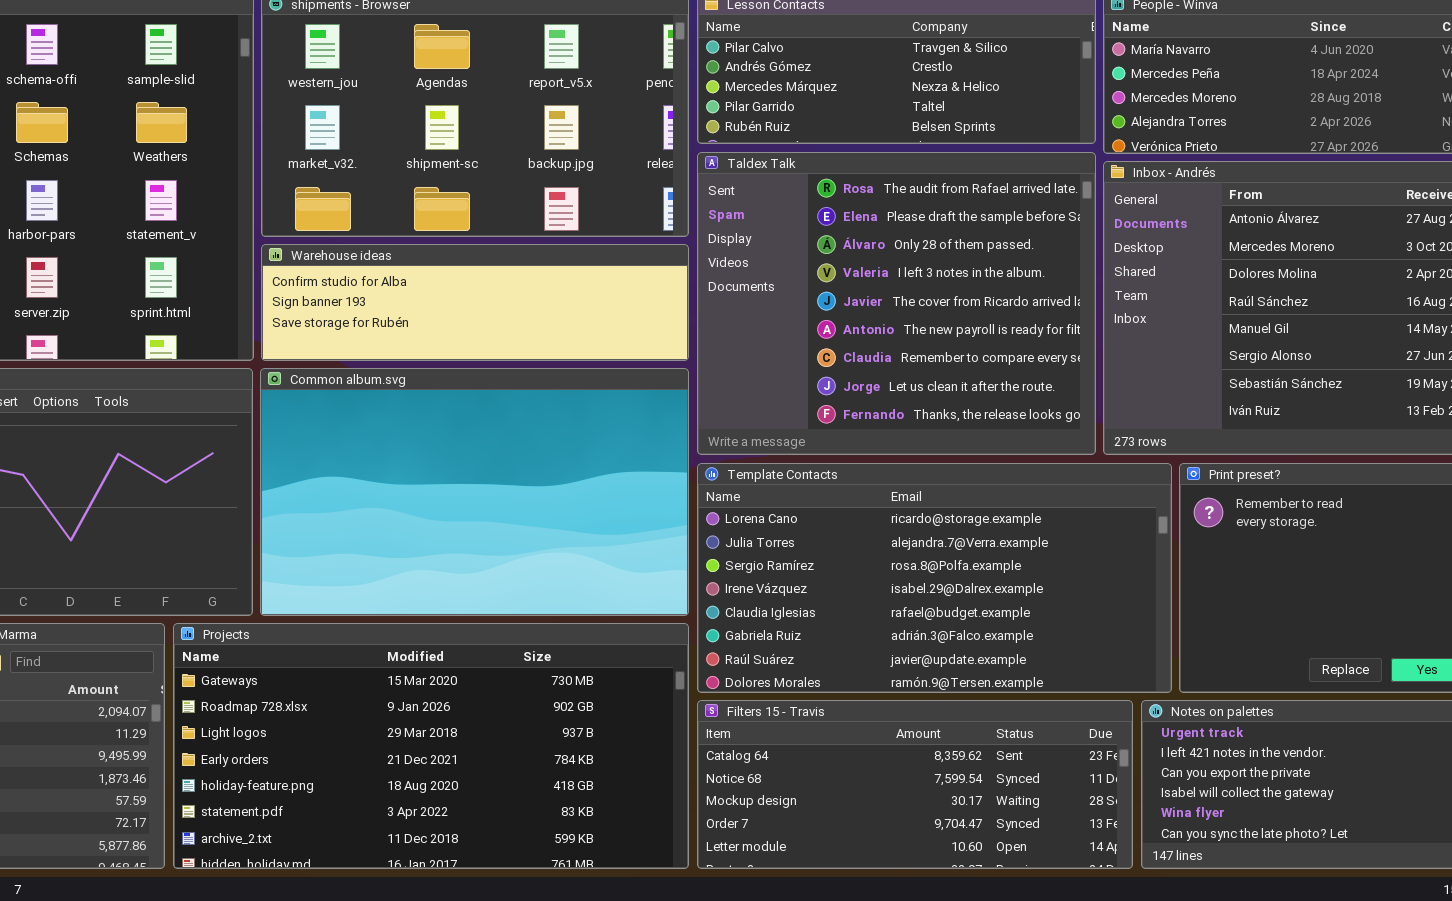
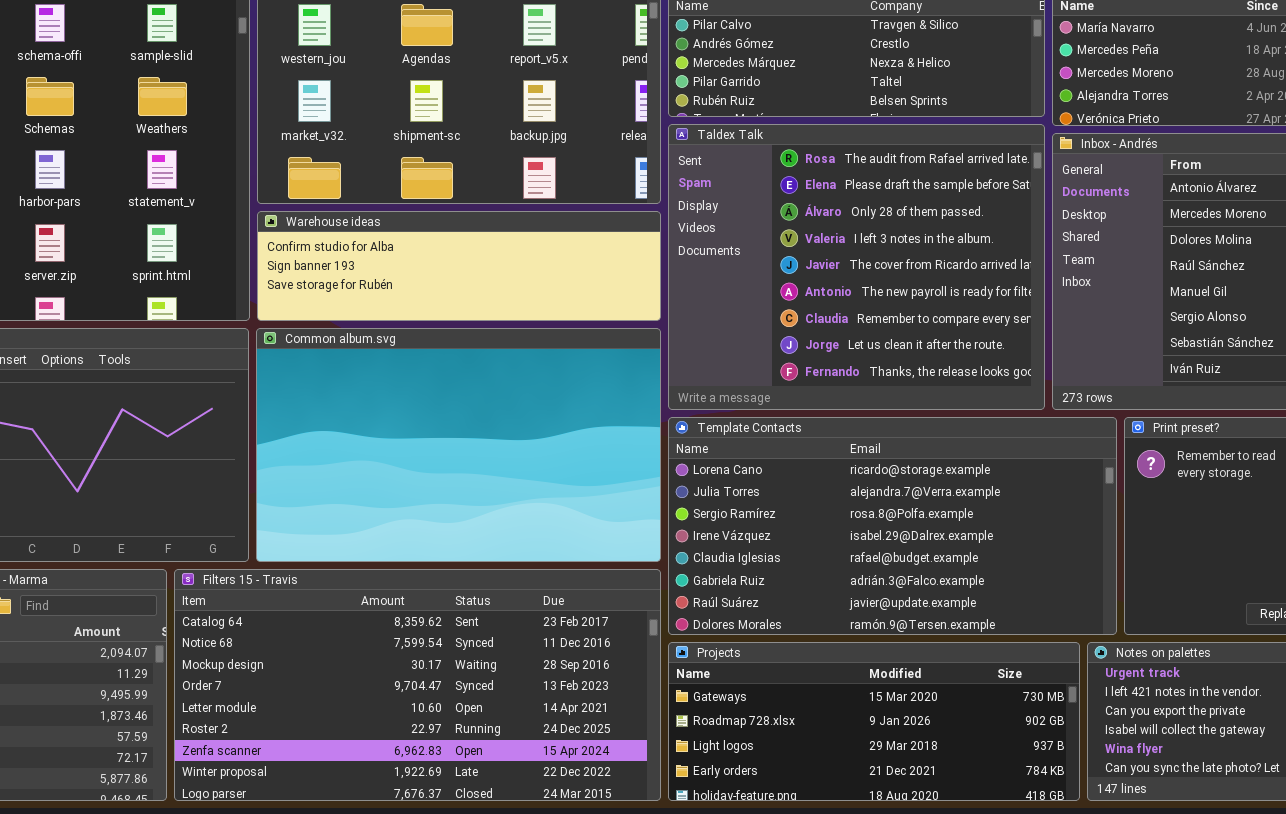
Projects: [173,623,689,869] -> [668,642,1080,801], moved, resized
Filters 15 - Travis: [697,700,1133,869] -> [174,569,661,801], moved, resized

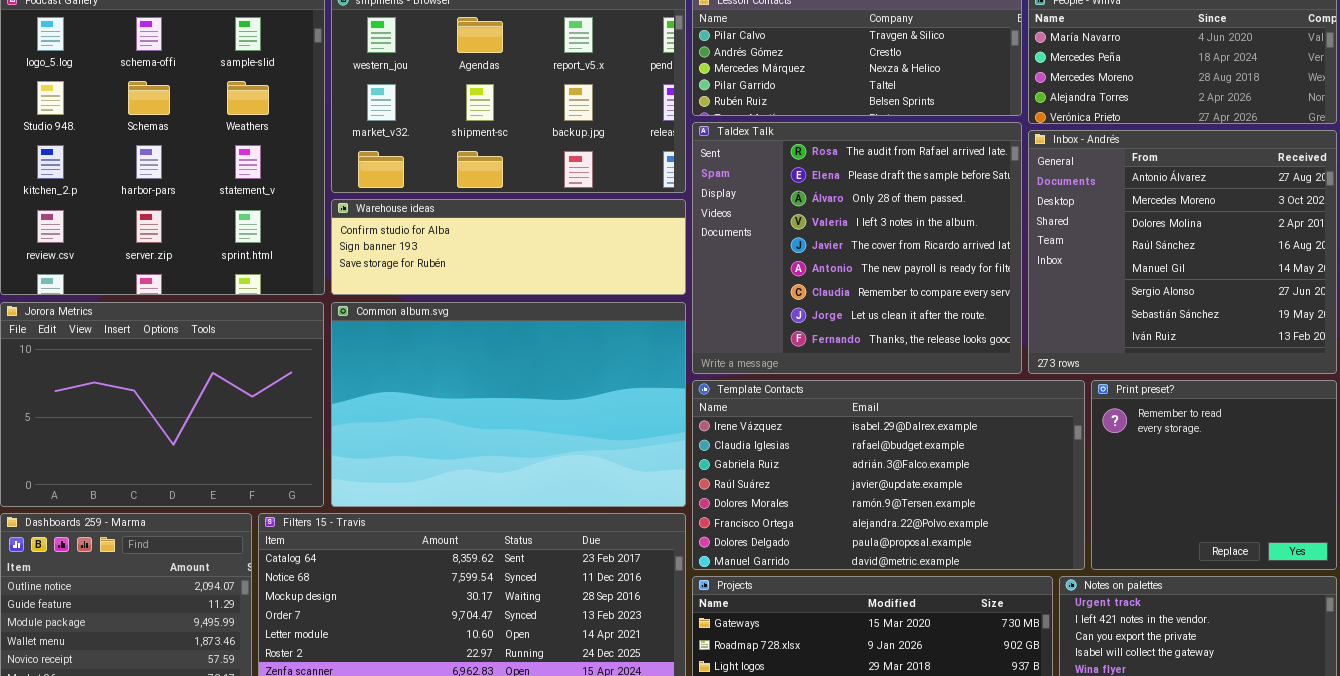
Template Contacts: [668,417,1117,635] -> [692,380,1085,570], scrolled down 3 rows

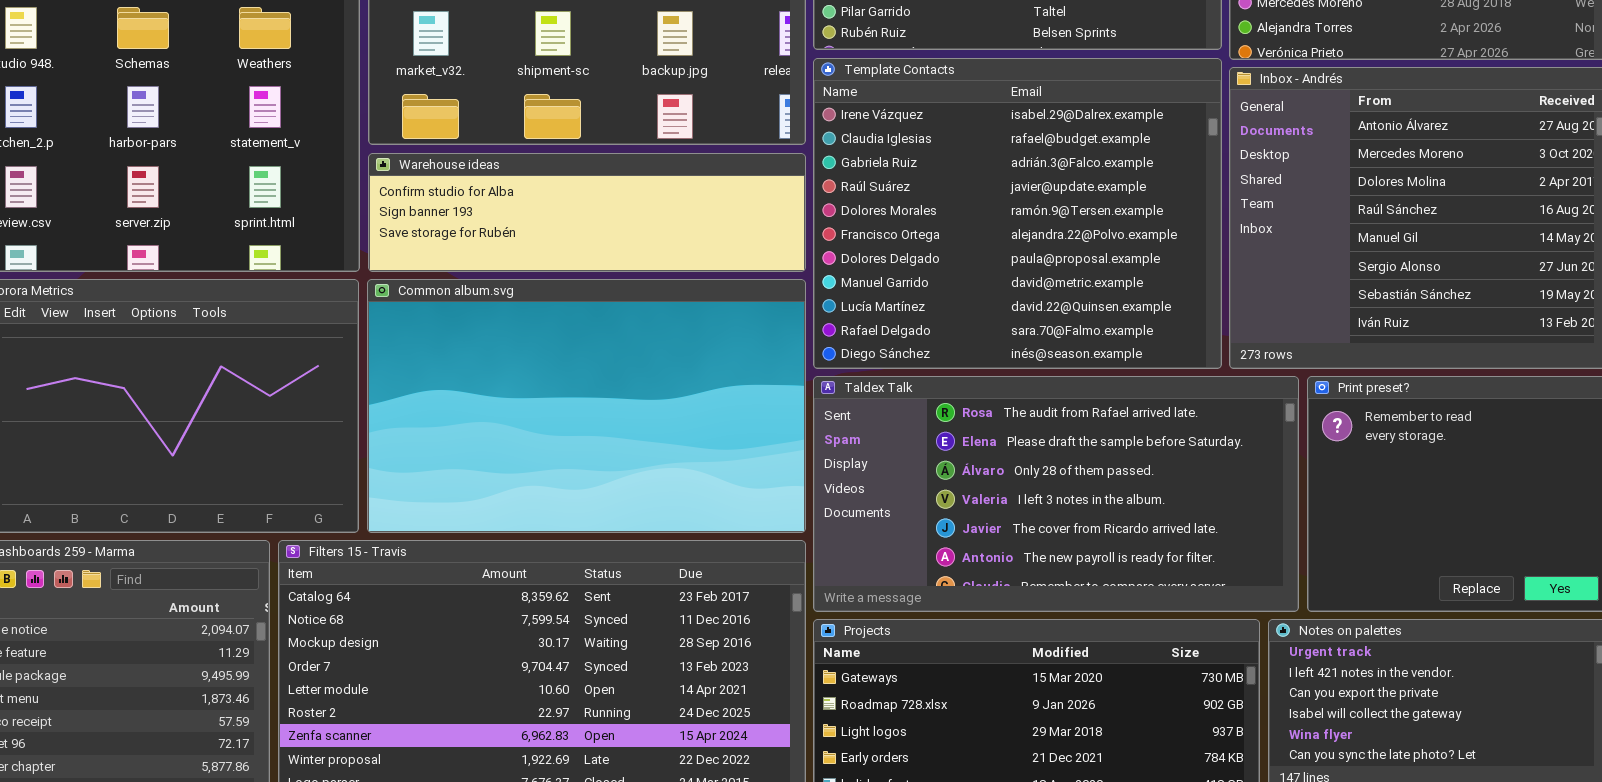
Taldex Talk: [692,122,1022,374] -> [813,376,1299,612], moved, resized
Template Contacts: [692,380,1085,570] -> [813,58,1222,369], moved, resized

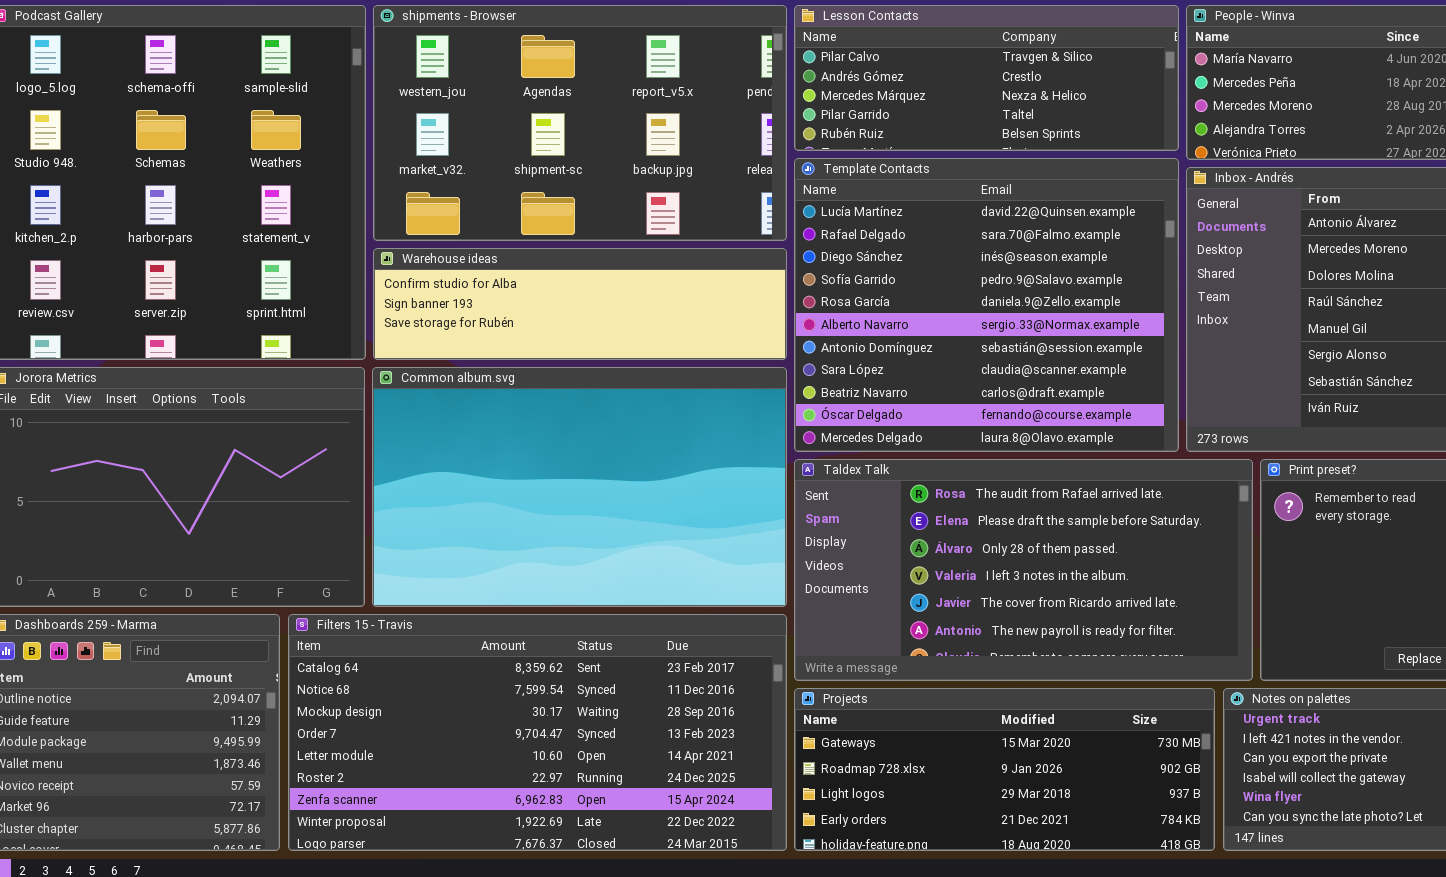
Template Contacts: [813,58,1222,369] -> [794,158,1179,452], scrolled down 8 rows

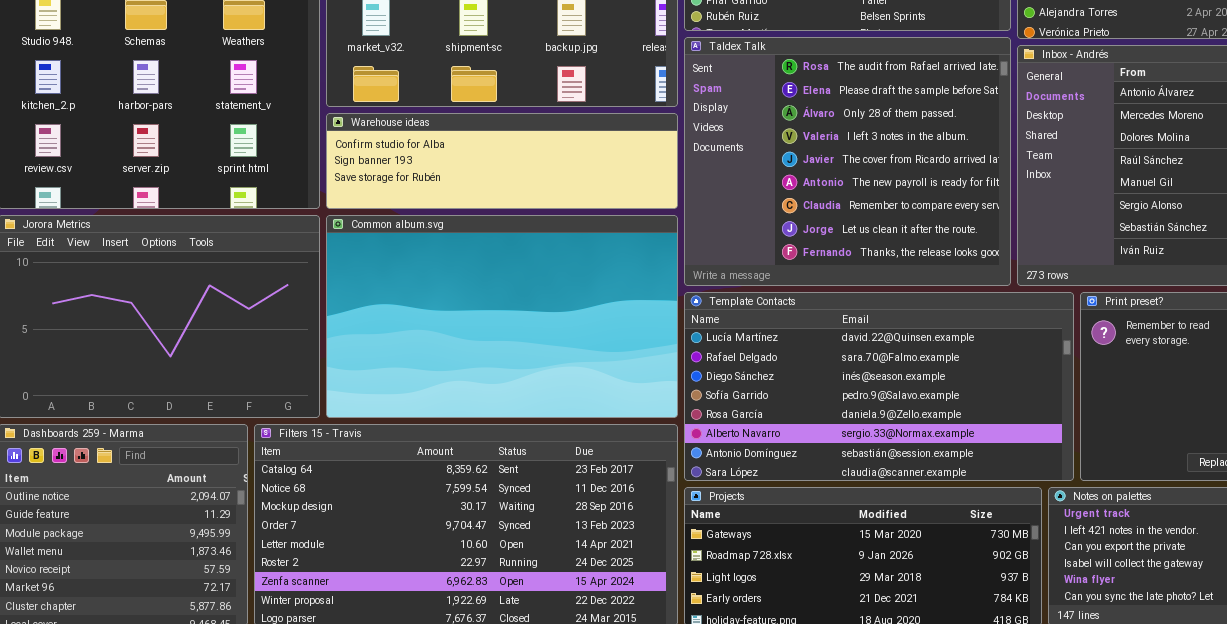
Template Contacts: [794,158,1179,452] -> [684,292,1074,481], moved, resized
Taldex Talk: [794,459,1253,681] -> [684,37,1011,286], moved, resized

